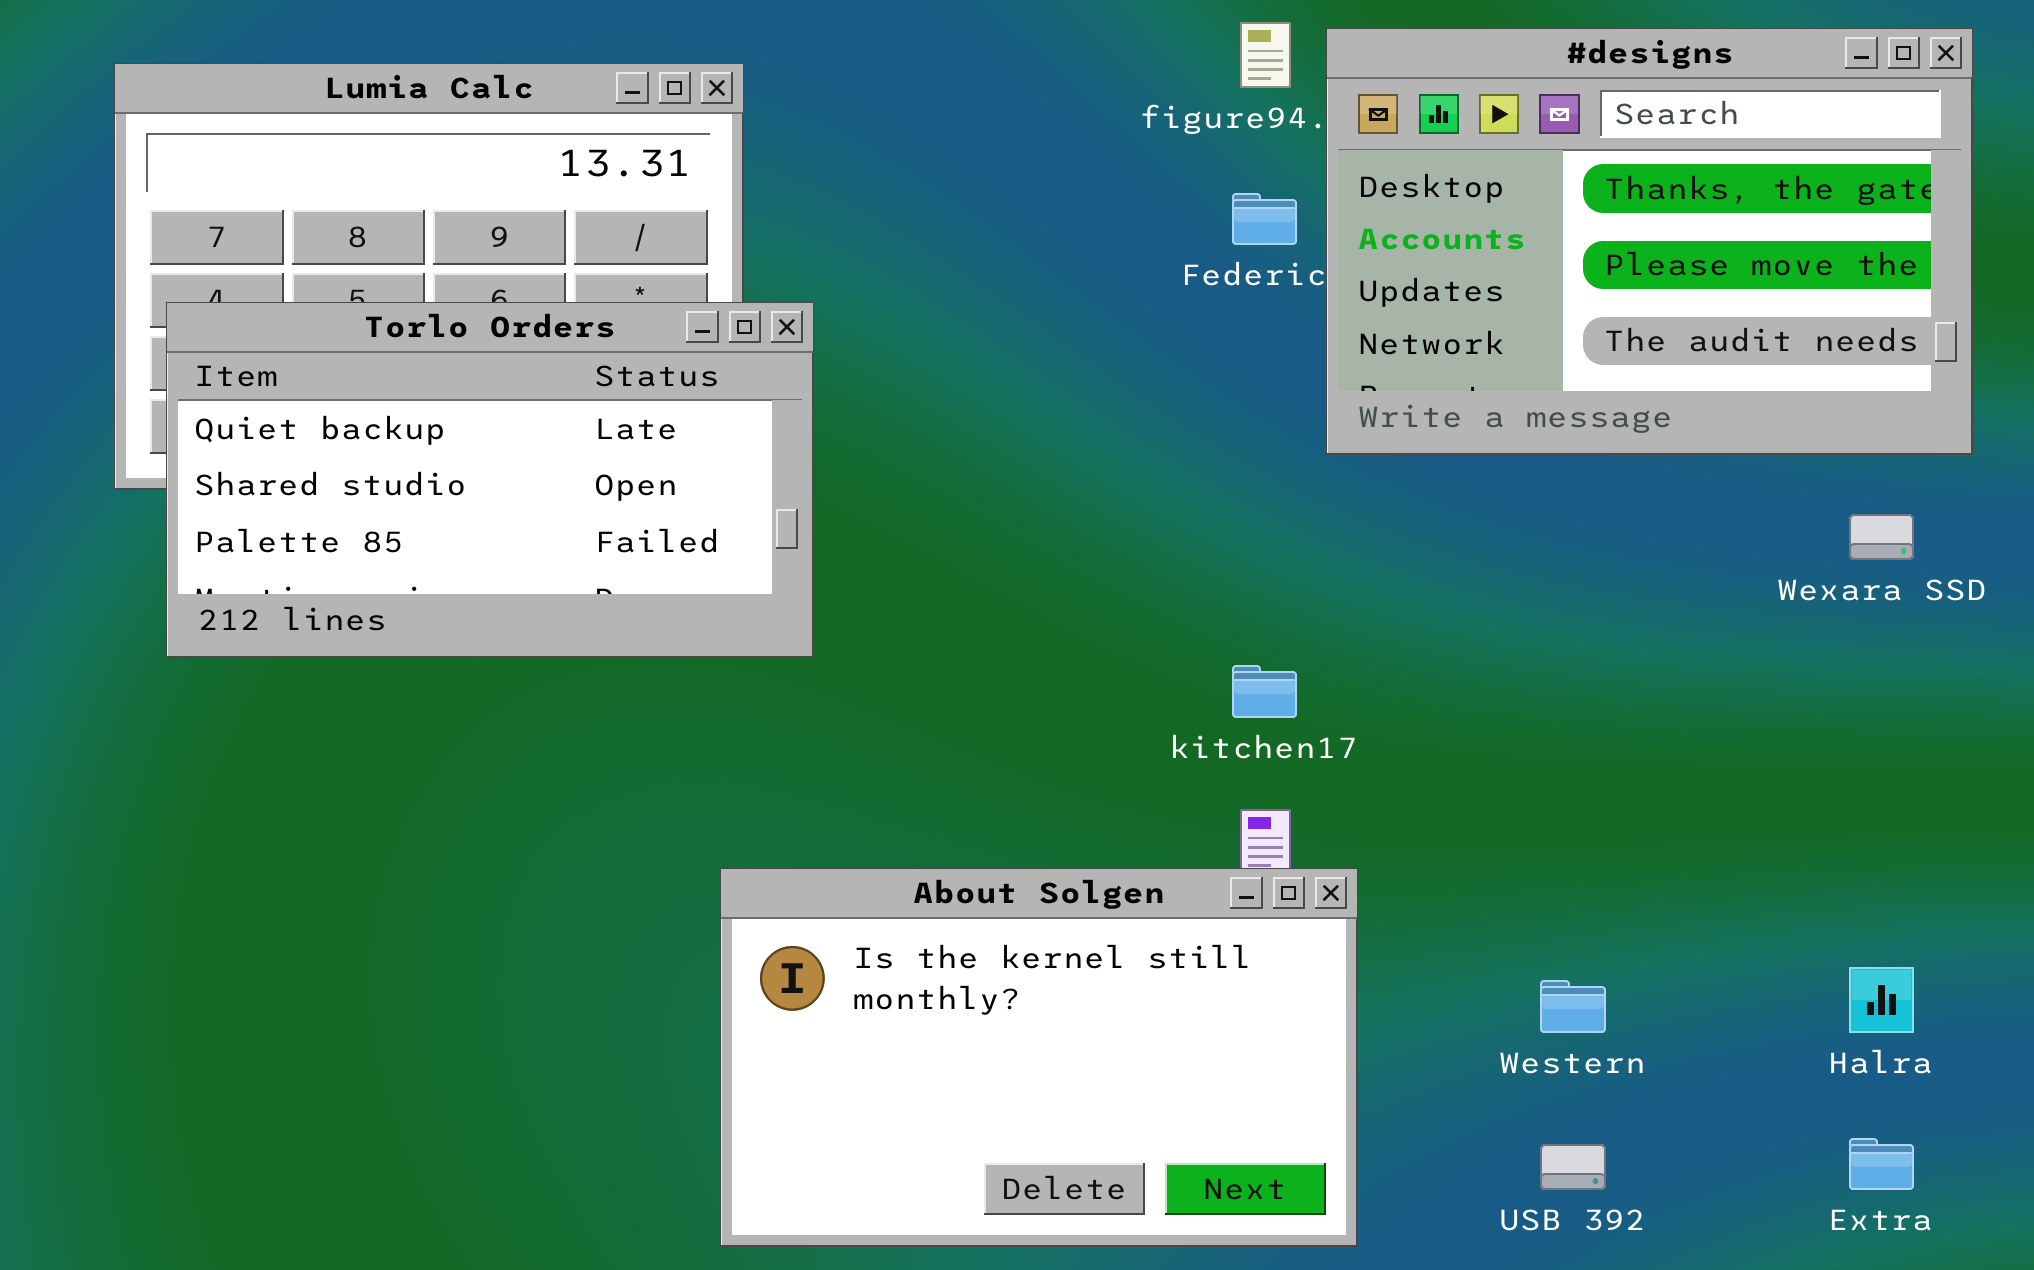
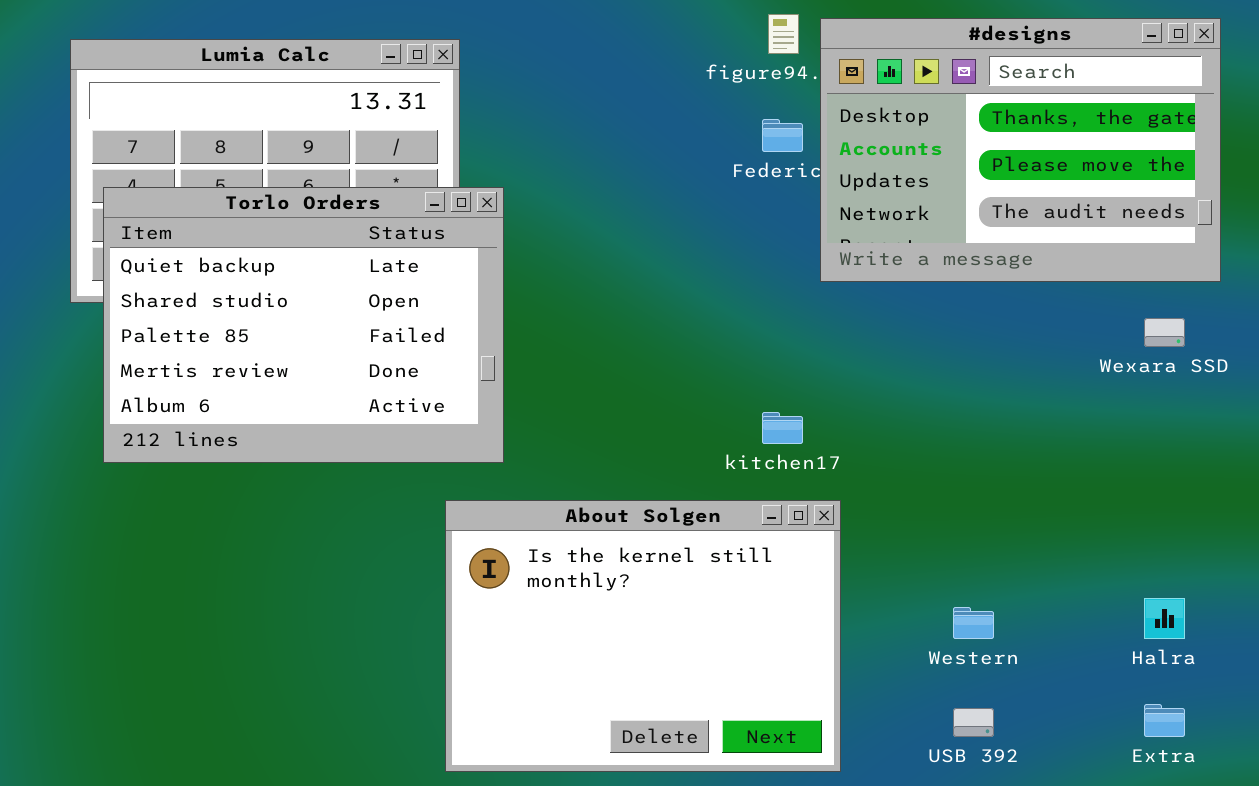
Torlo Orders: [166,302,814,658] -> [103,187,504,463], resized
About Solgen: [720,868,1358,1247] -> [445,500,841,772], resized

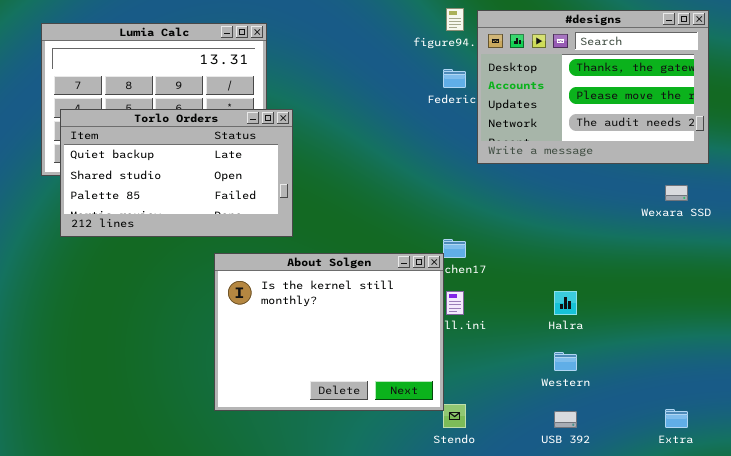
Torlo Orders: [103,187,504,463] -> [60,109,293,237], resized
About Solgen: [445,500,841,772] -> [214,253,444,411], moved
Halra: [1144,598,1185,639] -> [554,291,577,315], moved

